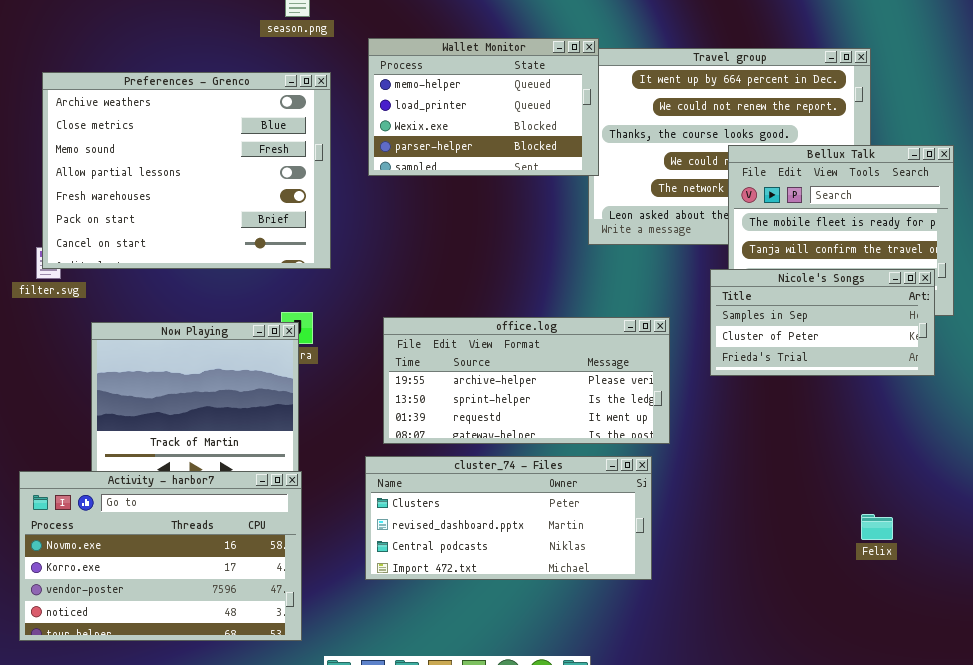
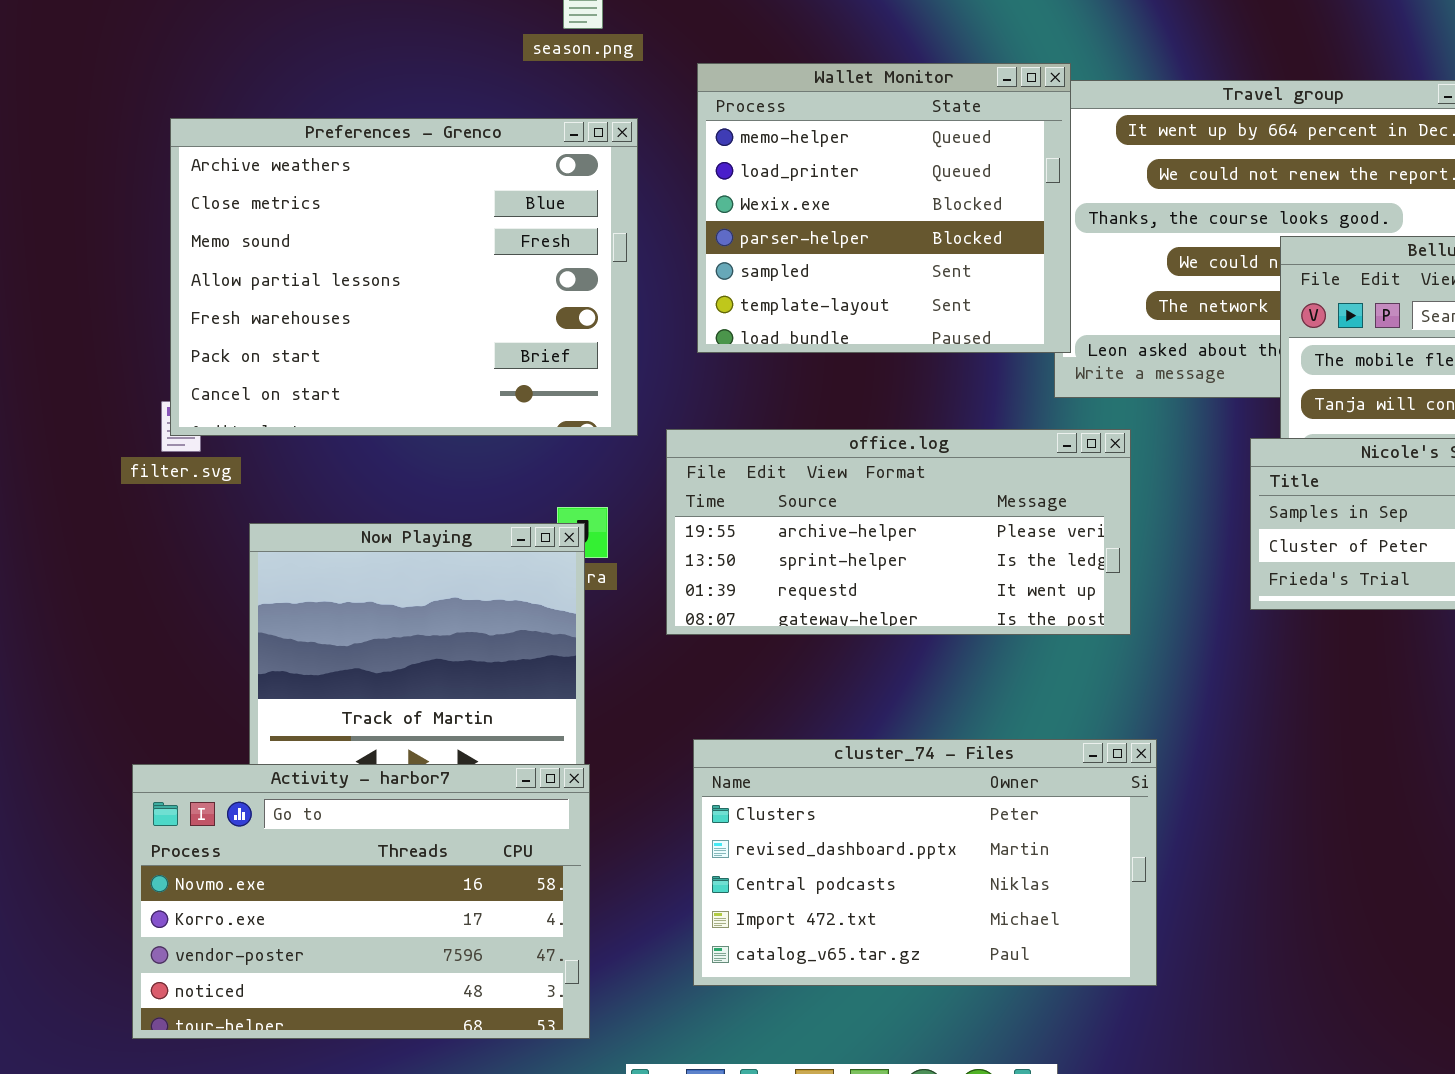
Wallet Monitor: [368,38,599,176] -> [697,63,1071,353], resized
office.log: [383,317,670,444] -> [666,429,1131,635], moved
cluster_74 - Files: [365,456,652,580] -> [693,739,1157,986], resized

